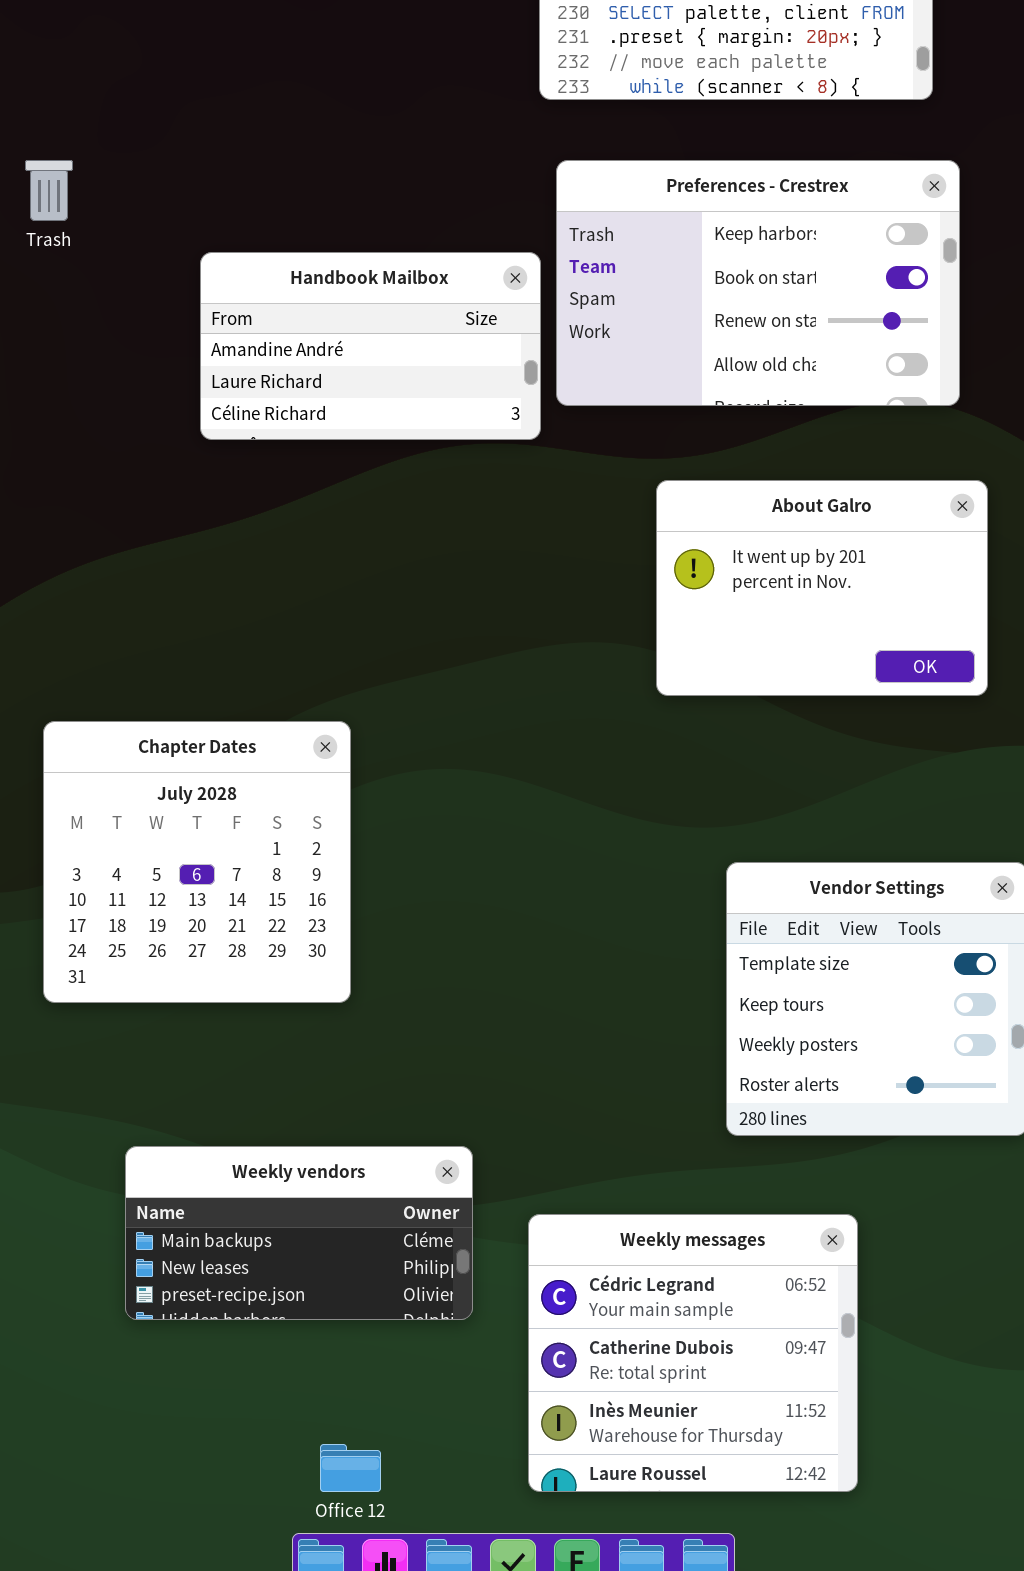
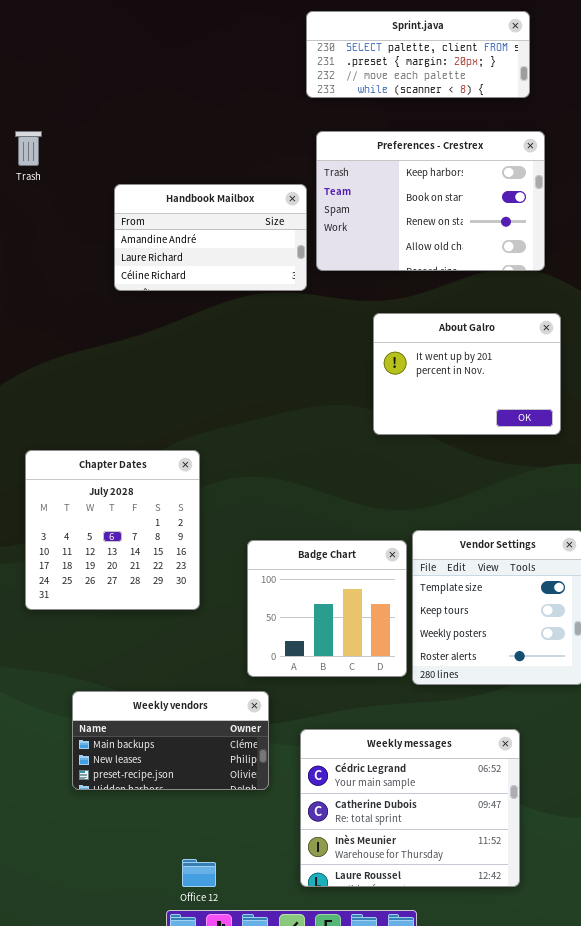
Badge Chart: none -> [247,540,407,677], opened
Weekly messages: [528,1214,858,1492] -> [300,729,520,887], resized

